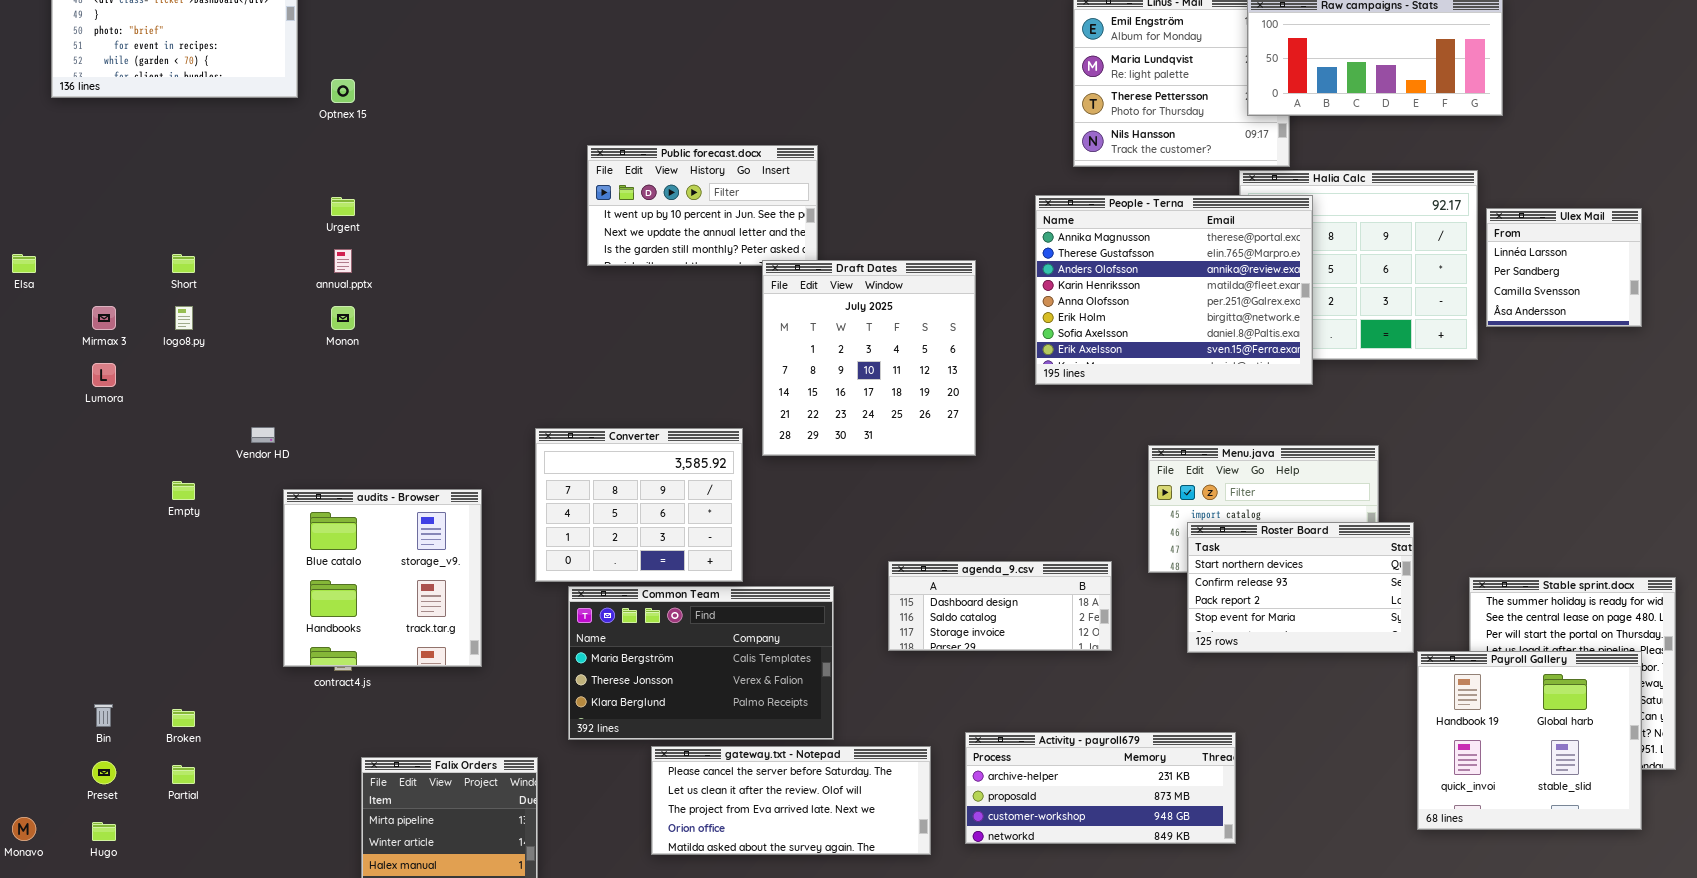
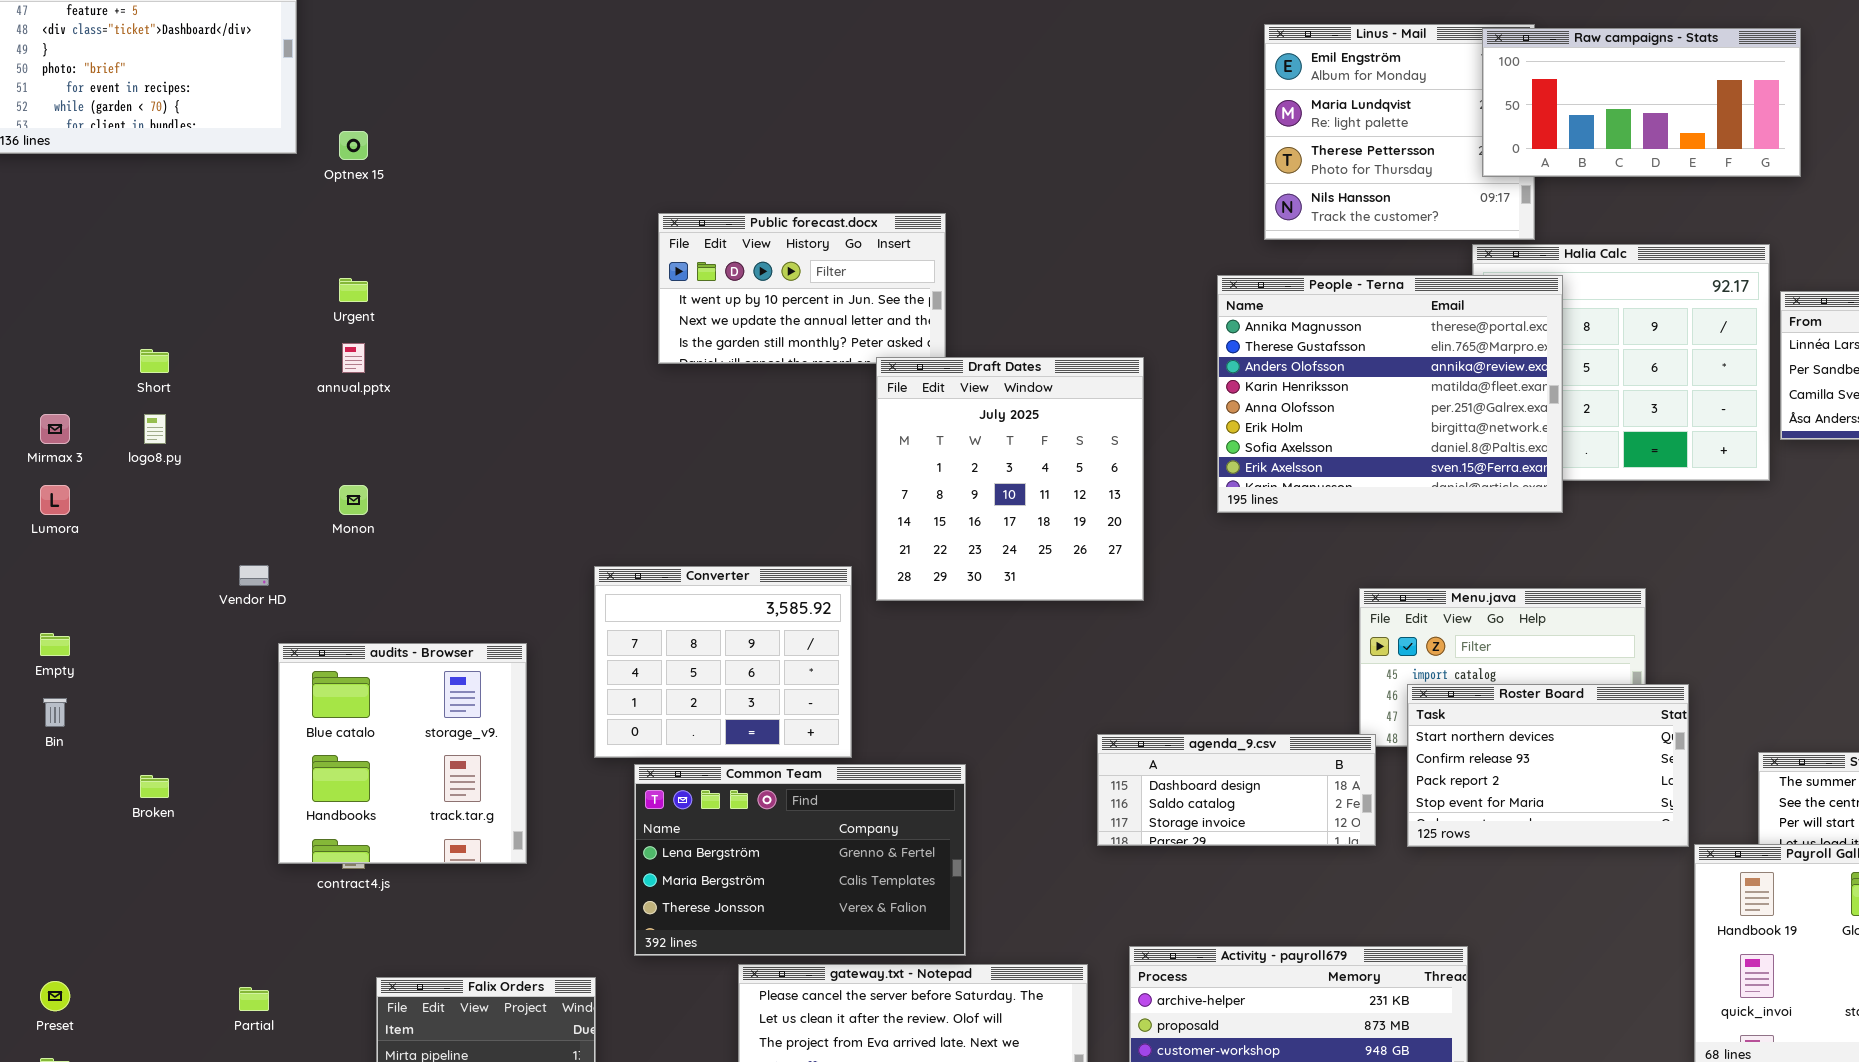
Monon: [331,306,355,330] -> [339,485,368,515], moved
Empty: [172,481,195,500] -> [40,633,70,656], moved
agenda_9.csv: [888,561,1112,651] -> [1097,734,1376,846], moved
Common Team: [568,586,834,740] -> [634,764,966,956], scrolled up 1 row
Bin: [94,704,113,727] -> [43,698,67,727], moved
Broken: [172,709,195,727] -> [140,775,169,798], moved
Partial: [172,765,195,784] -> [239,987,269,1011], moved

